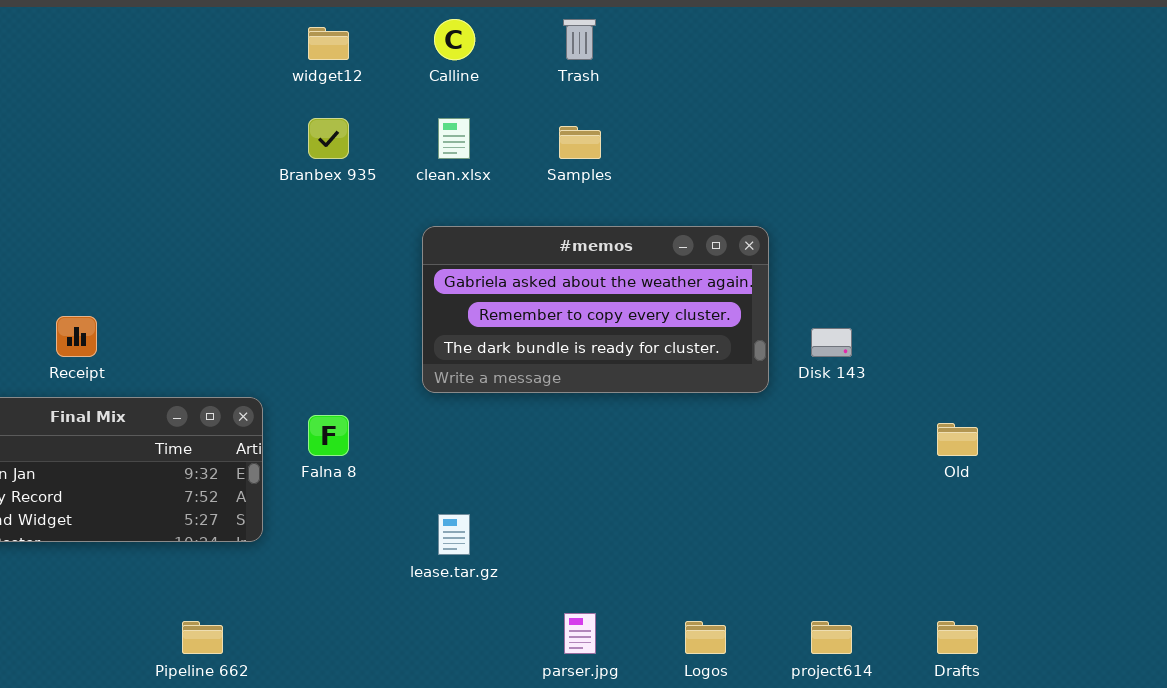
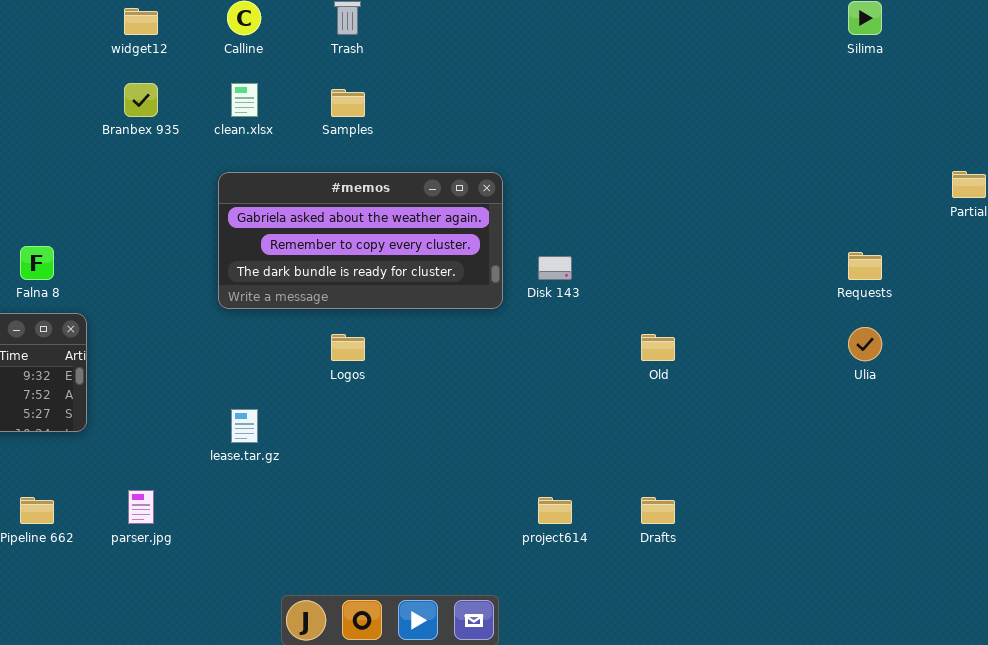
Falna 8: [308,415,349,456] -> [20,246,54,280], moved
parser.jpg: [564,613,596,654] -> [128,490,154,524], moved
Logos: [685,621,726,654] -> [331,334,365,361], moved

